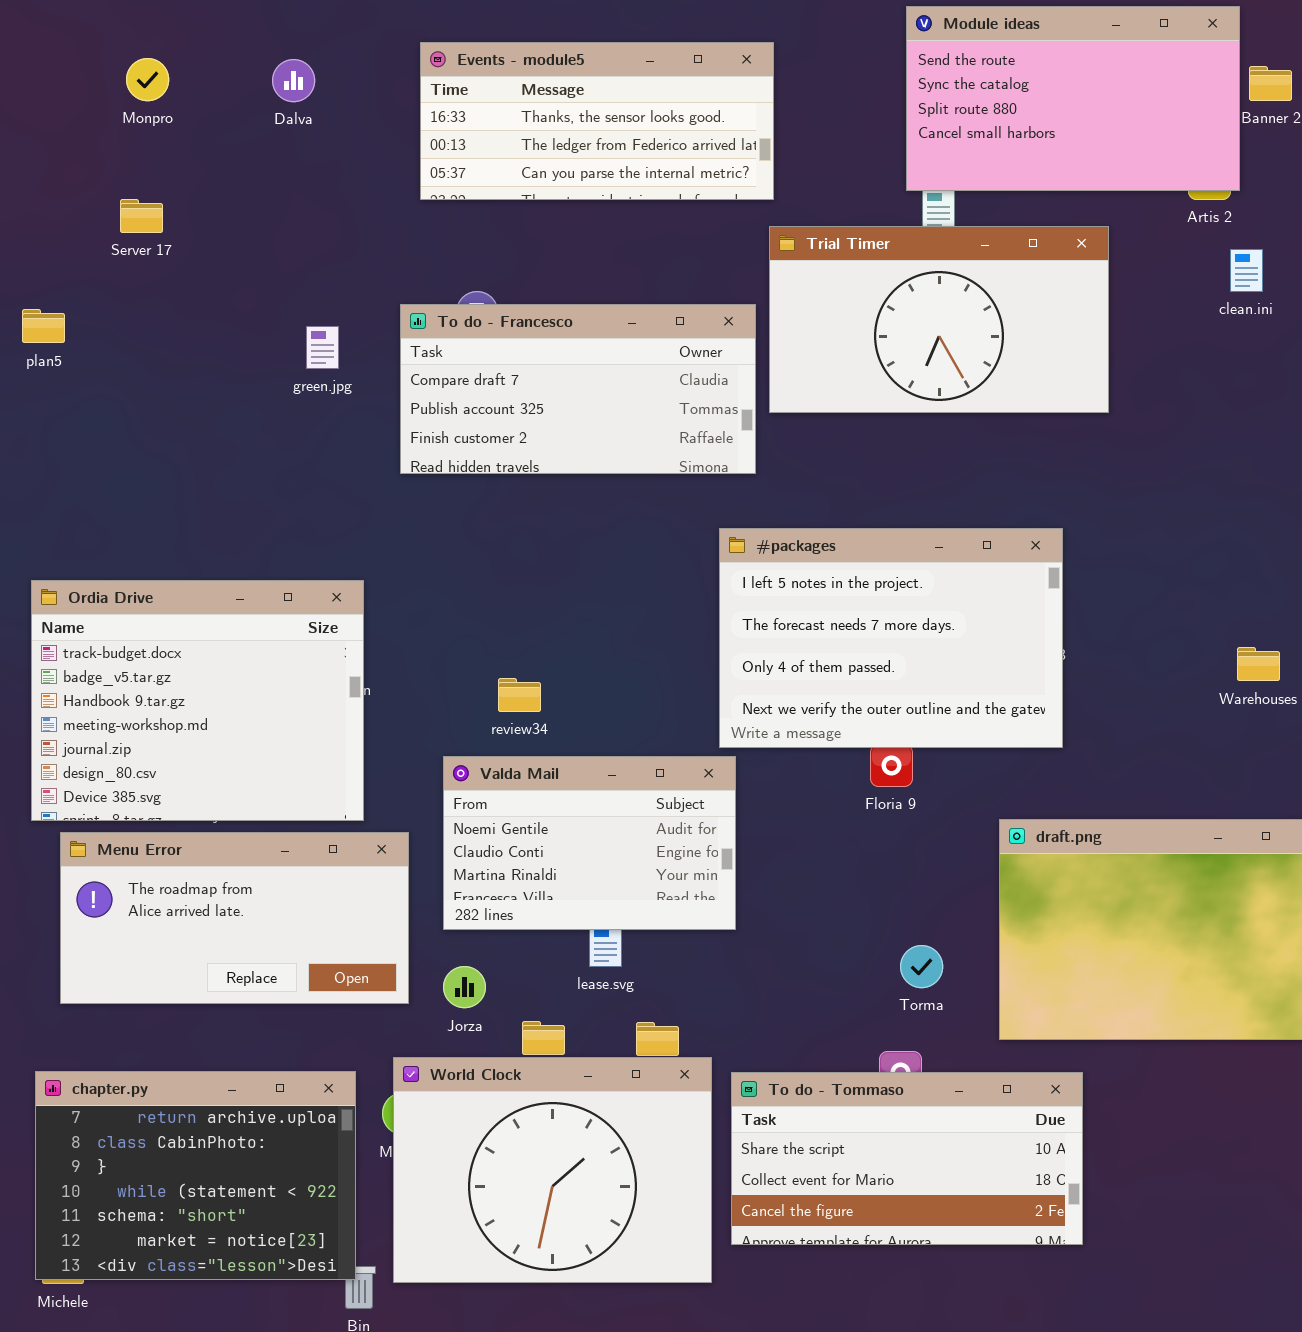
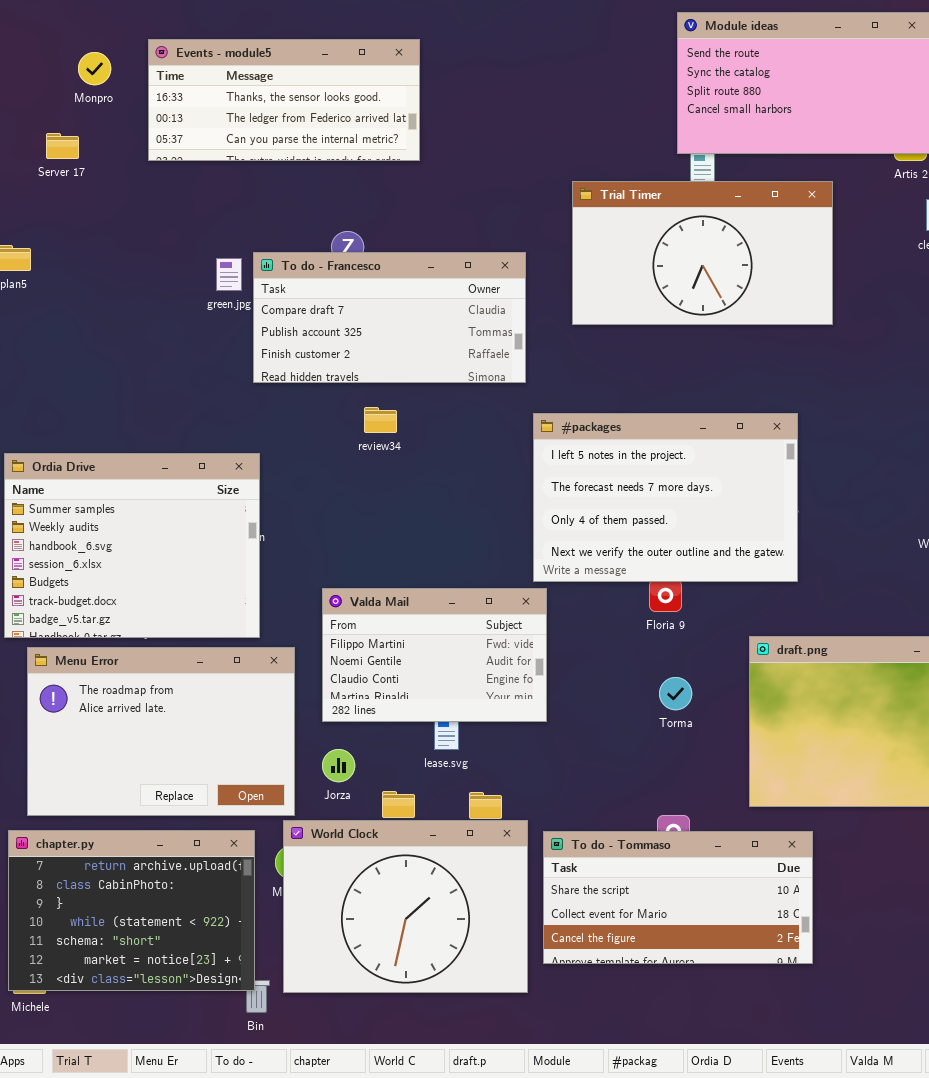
Events - module5: [420,42,774,200] -> [148,39,420,161], moved
Server 17: [120,199,163,233] -> [46,133,79,159], moved
To do - Francesco: [400,304,756,474] -> [253,252,526,383], moved
Ordia Drive: [31,580,364,821] -> [4,453,260,638], scrolled up 5 rows
review34: [498,678,541,712] -> [364,407,397,433], moved
Valda Mail: [443,756,736,930] -> [322,588,547,722], scrolled up 1 row
Menu Error: [60,832,409,1004] -> [27,647,295,816], resized
Torma: [900,945,943,988] -> [659,677,692,710], moved

